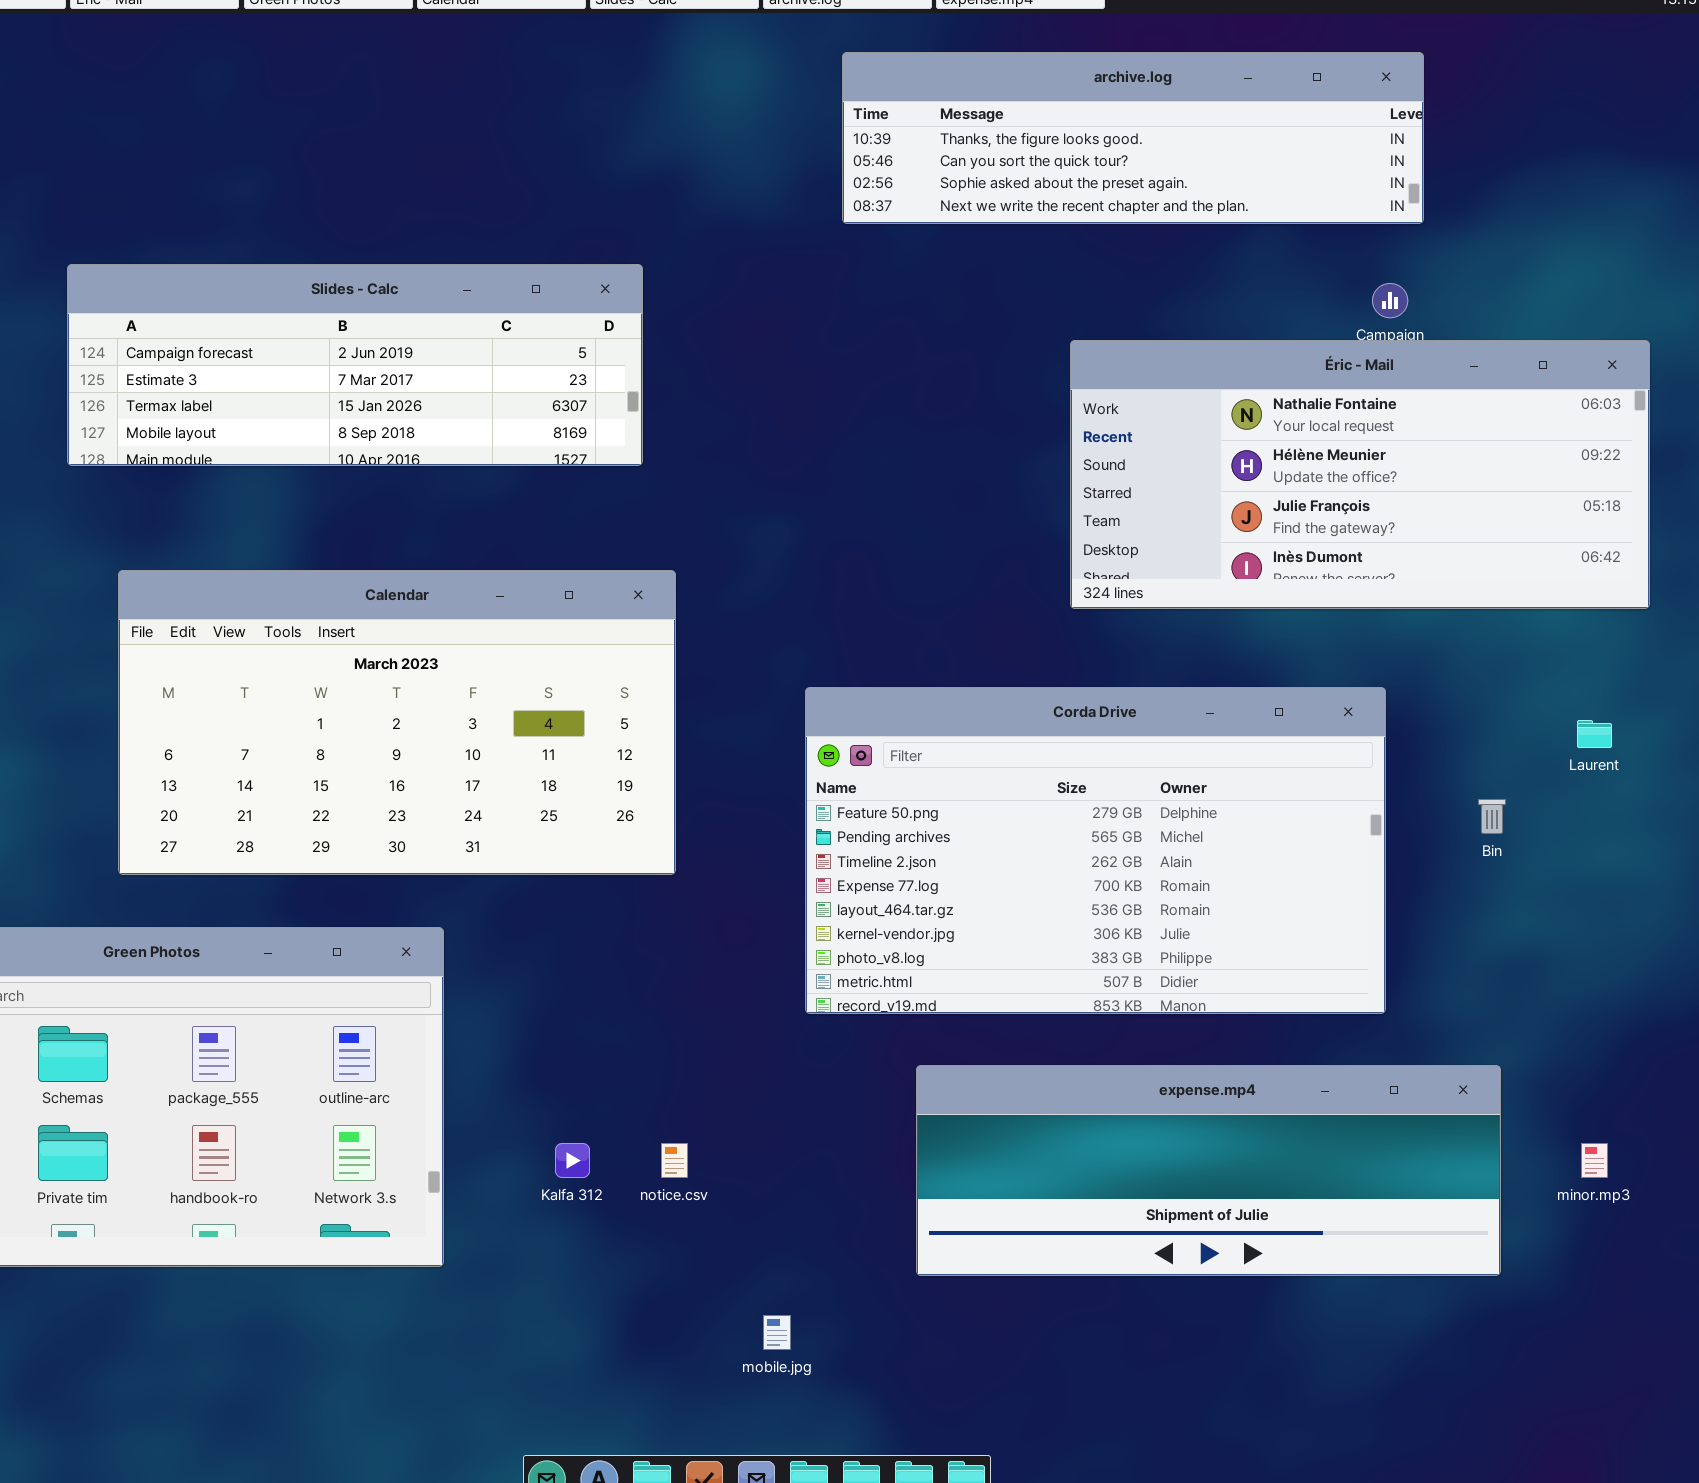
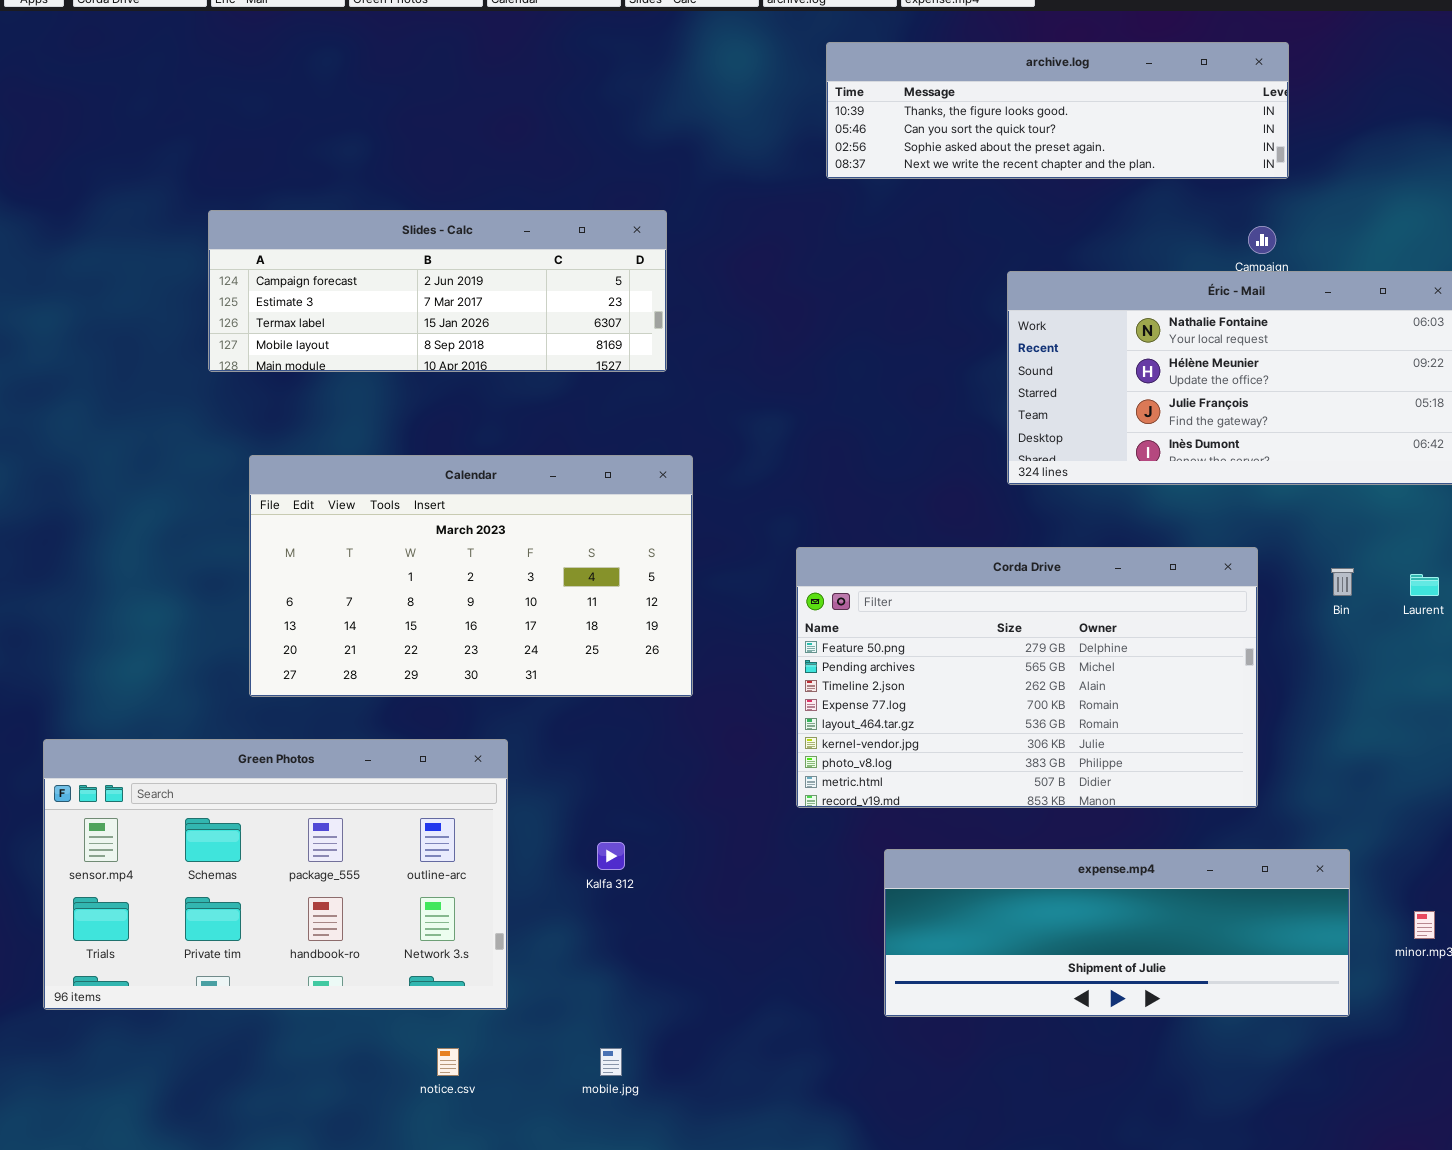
Bin: [1478,799,1506,834] -> [1331,568,1354,596], moved
Kalfa 312: [555,1143,590,1178] -> [597,842,625,870], moved
notice.csv: [661,1143,688,1178] -> [437,1048,459,1076], moved
mobile.jpg: [763,1315,791,1350] -> [600,1048,622,1076], moved

